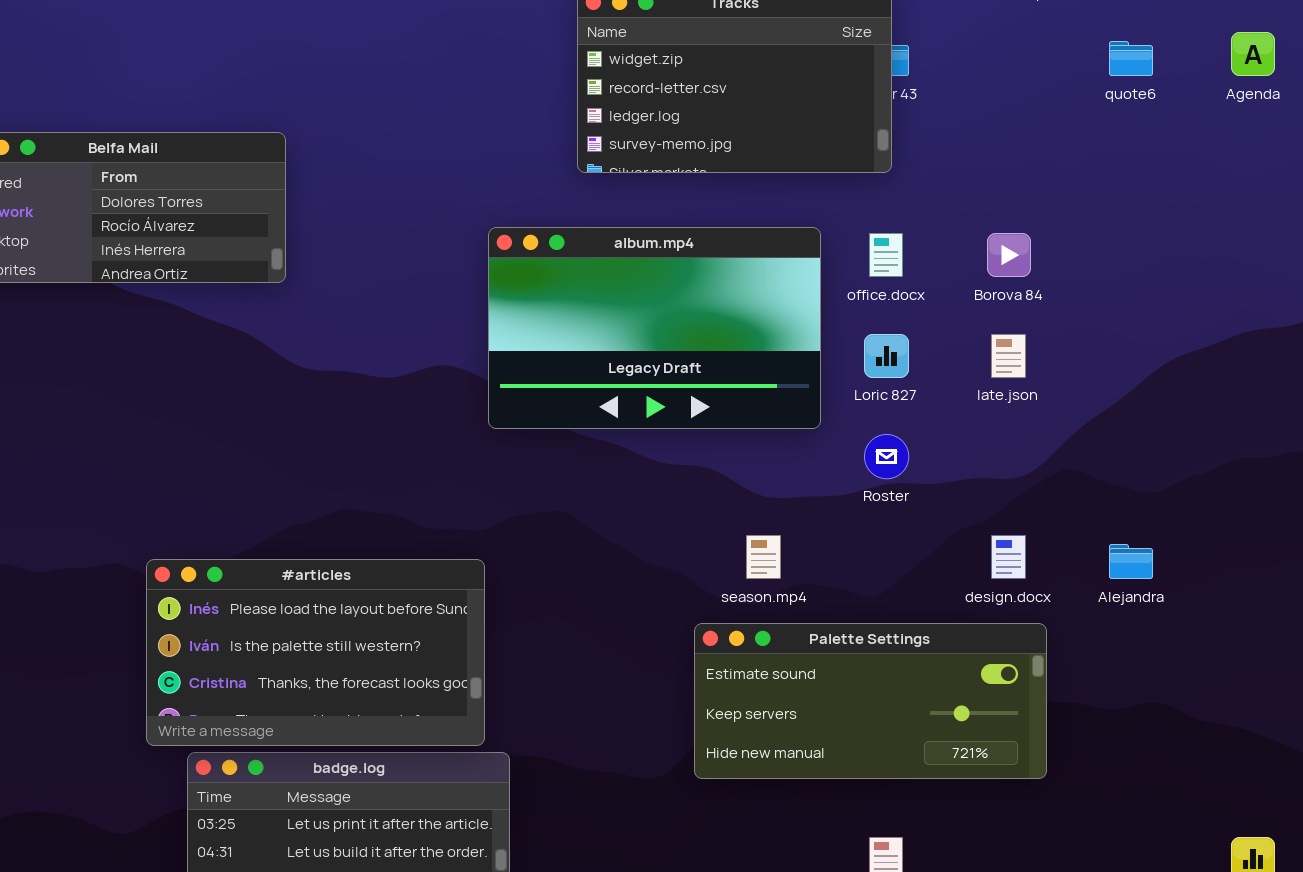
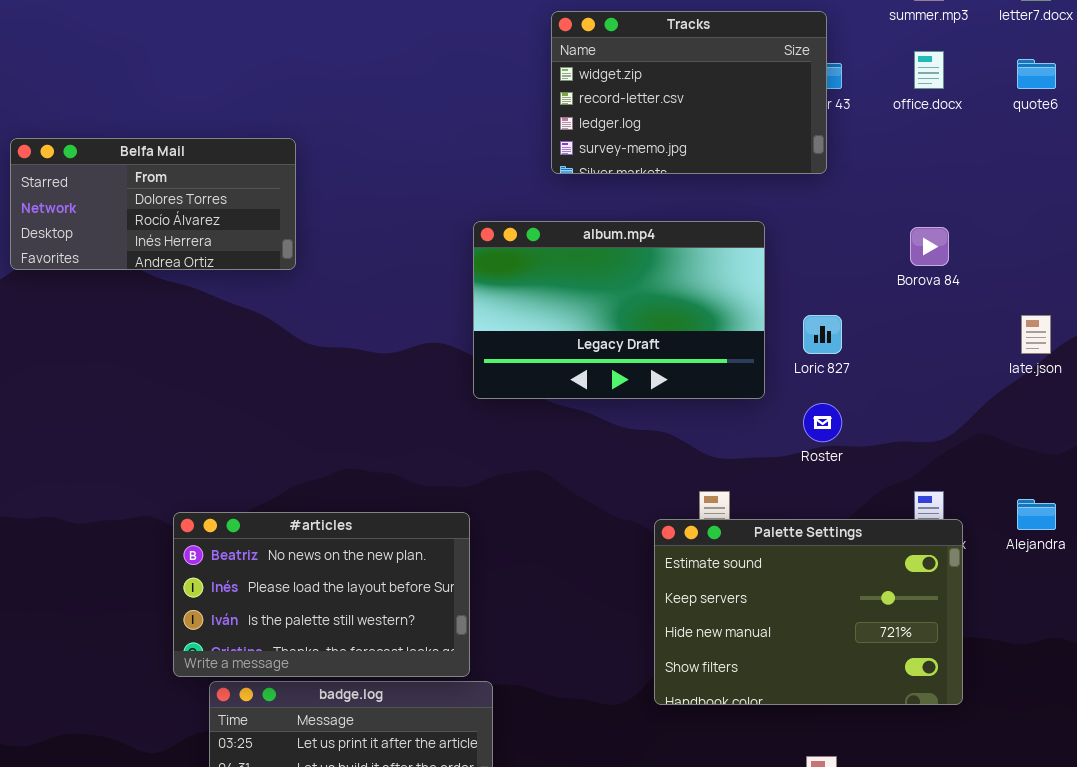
office.docx: [869,233,903,277] -> [914,51,944,89], moved
late.json: [991,334,1026,378] -> [1021,315,1051,354], moved
#articles: [146,559,485,746] -> [173,512,470,677], scrolled up 1 row
Palette Settings: [694,623,1047,779] -> [654,519,963,705], resized

